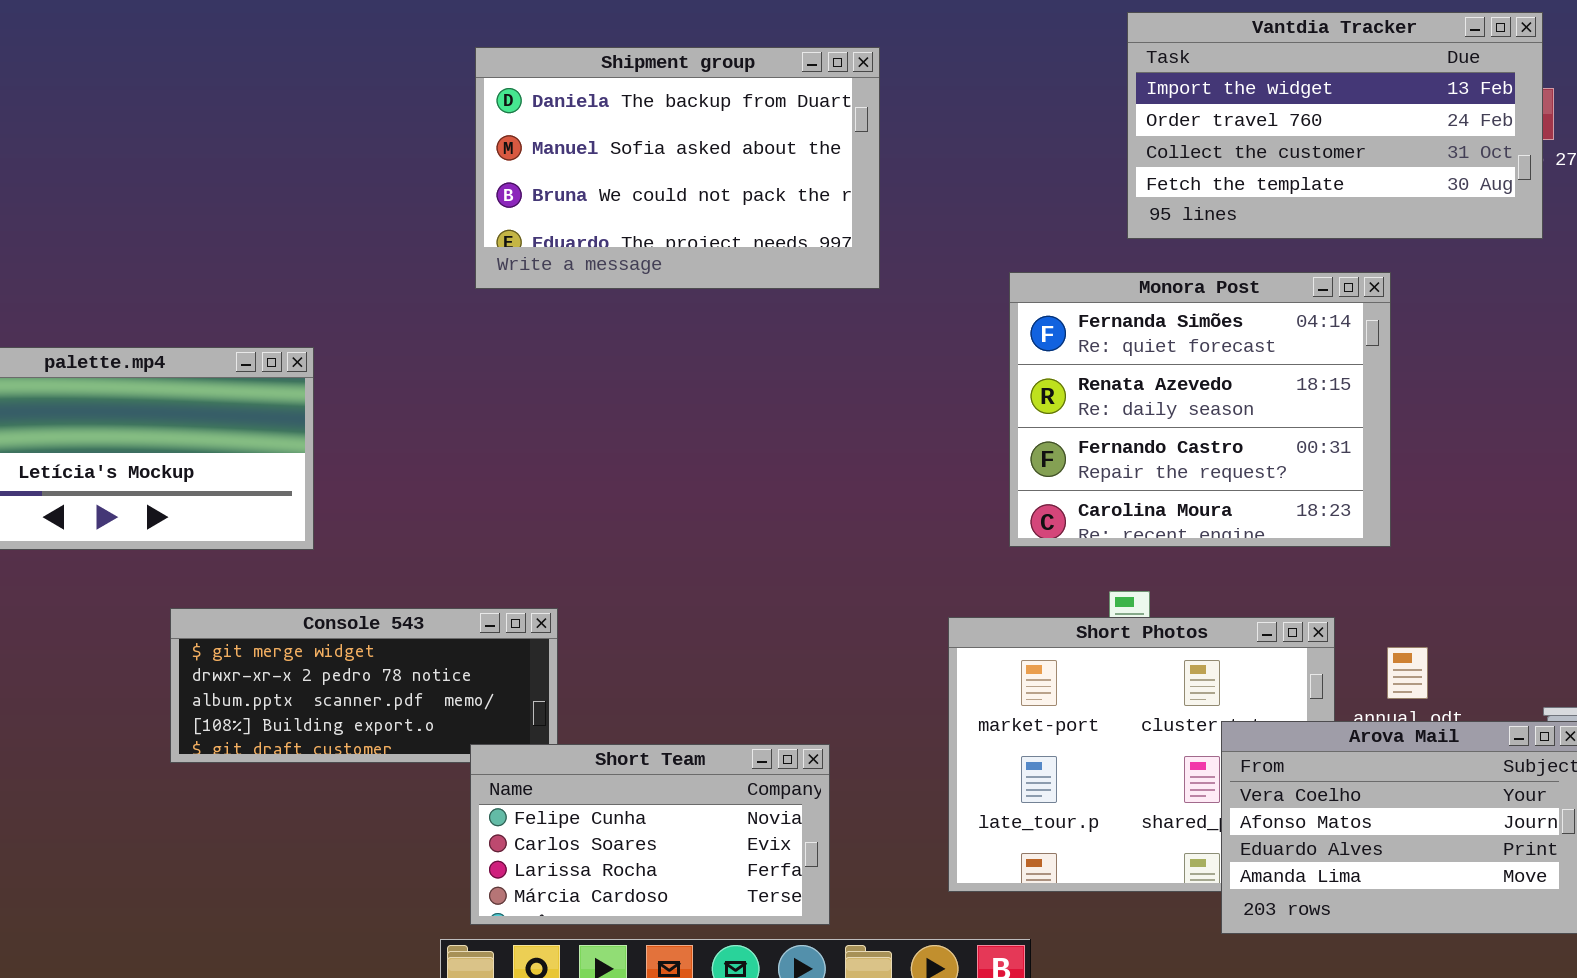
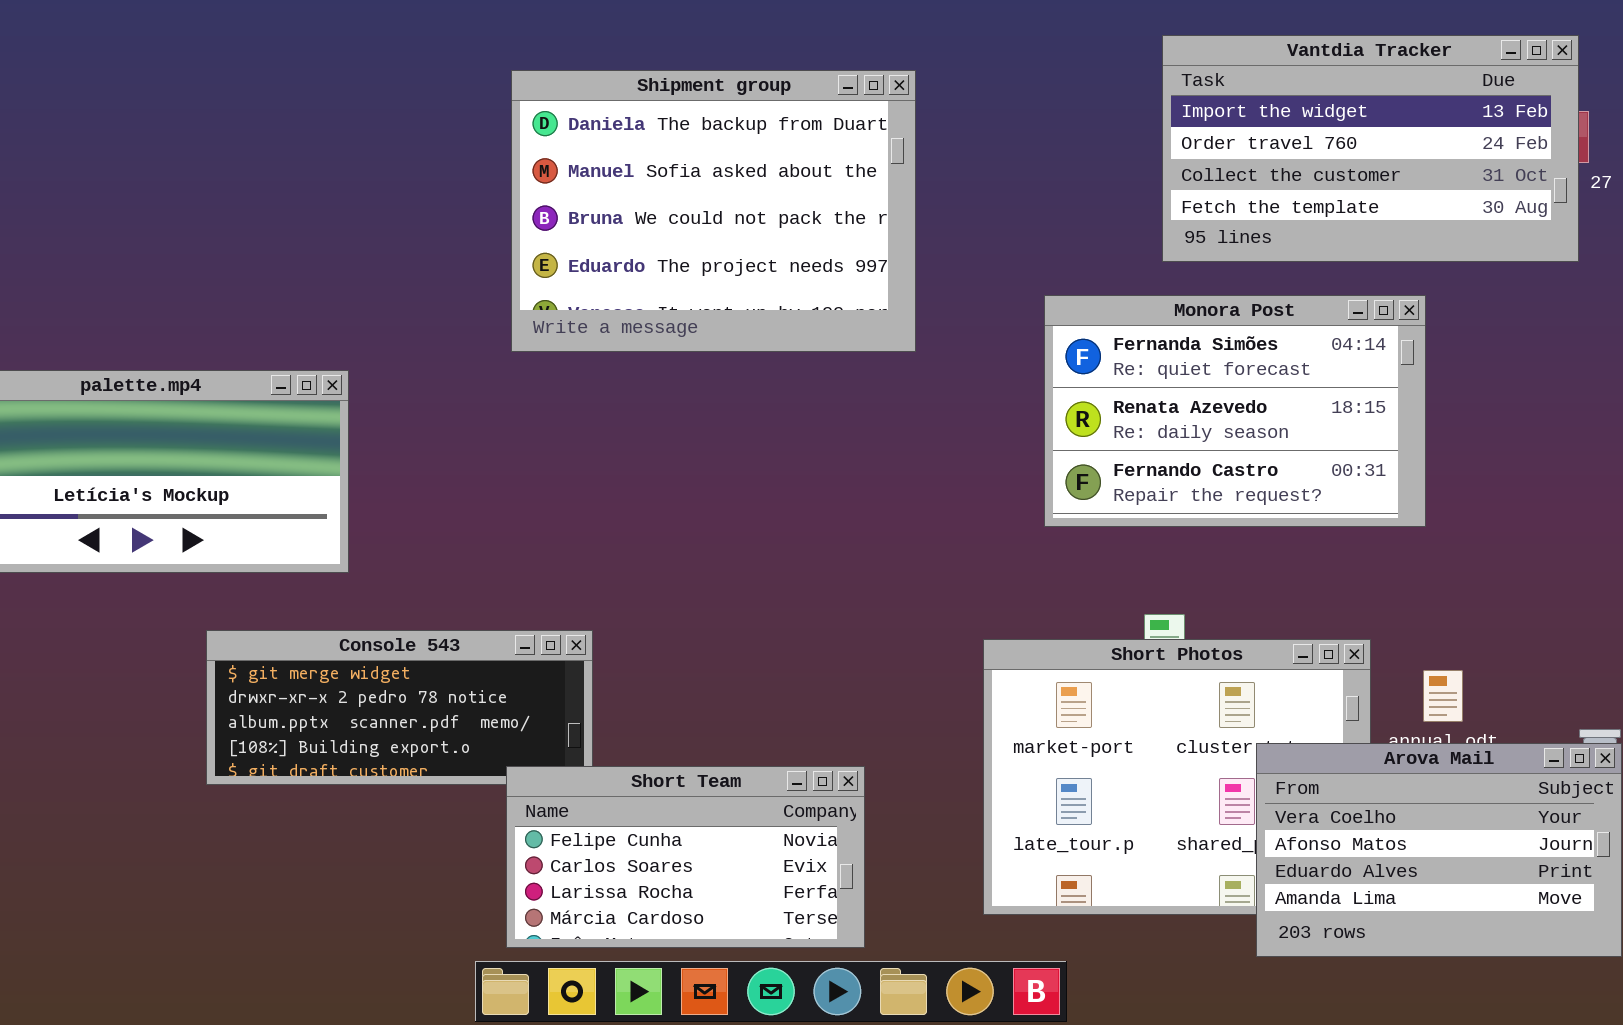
Shipment group: [475,47,880,289] -> [511,70,916,352], resized
Monora Post: [1009,272,1391,547] -> [1044,295,1426,527], resized

